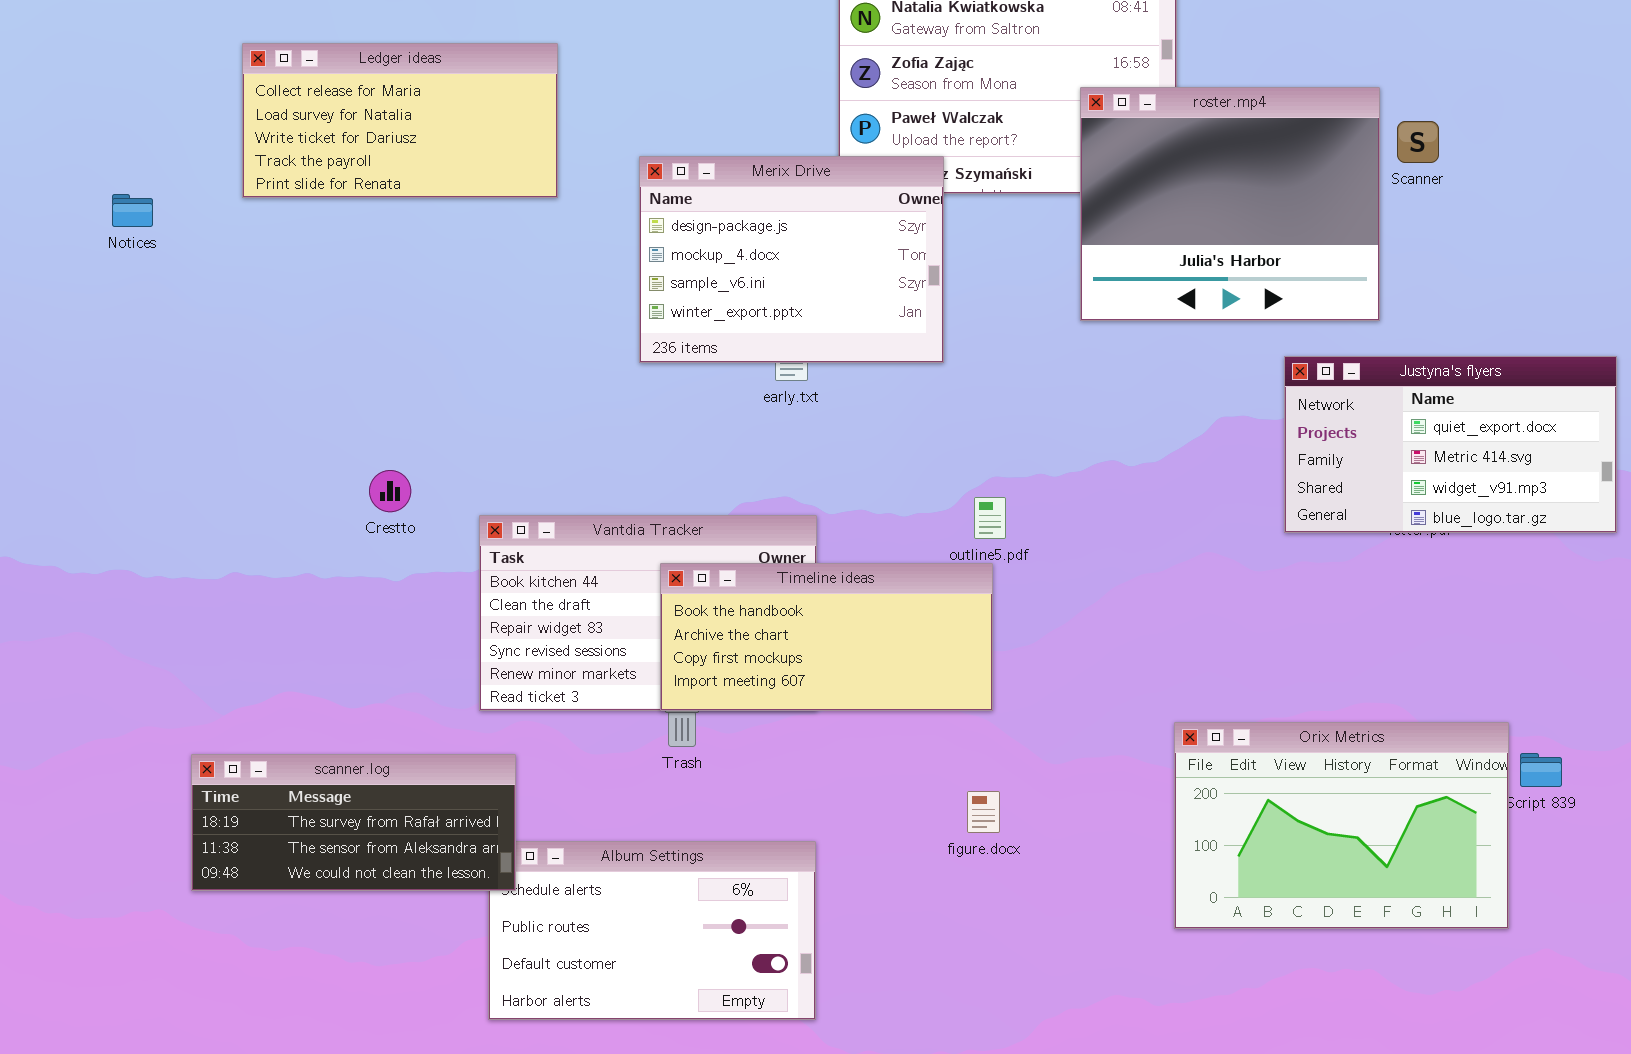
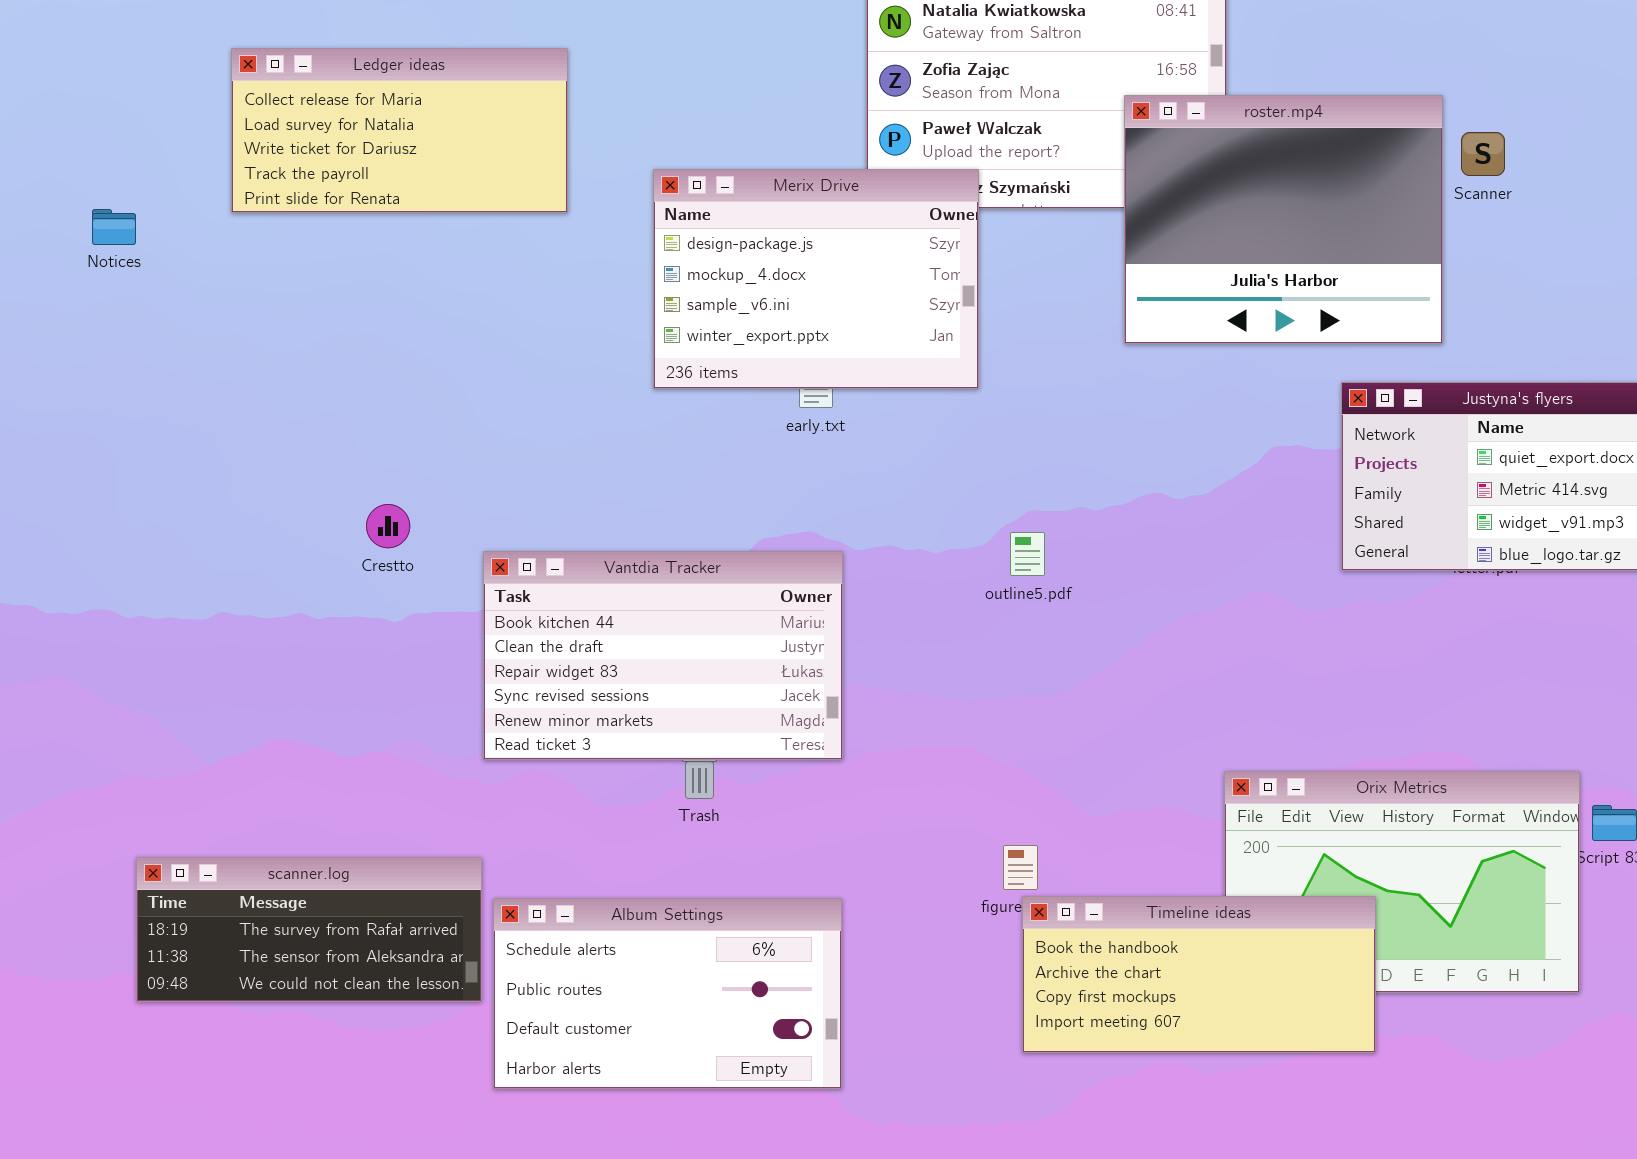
Timeline ideas: [660,563,993,711] -> [1022,896,1376,1053], moved
scanner.log: [191,754,516,891] -> [136,857,482,1002], moved

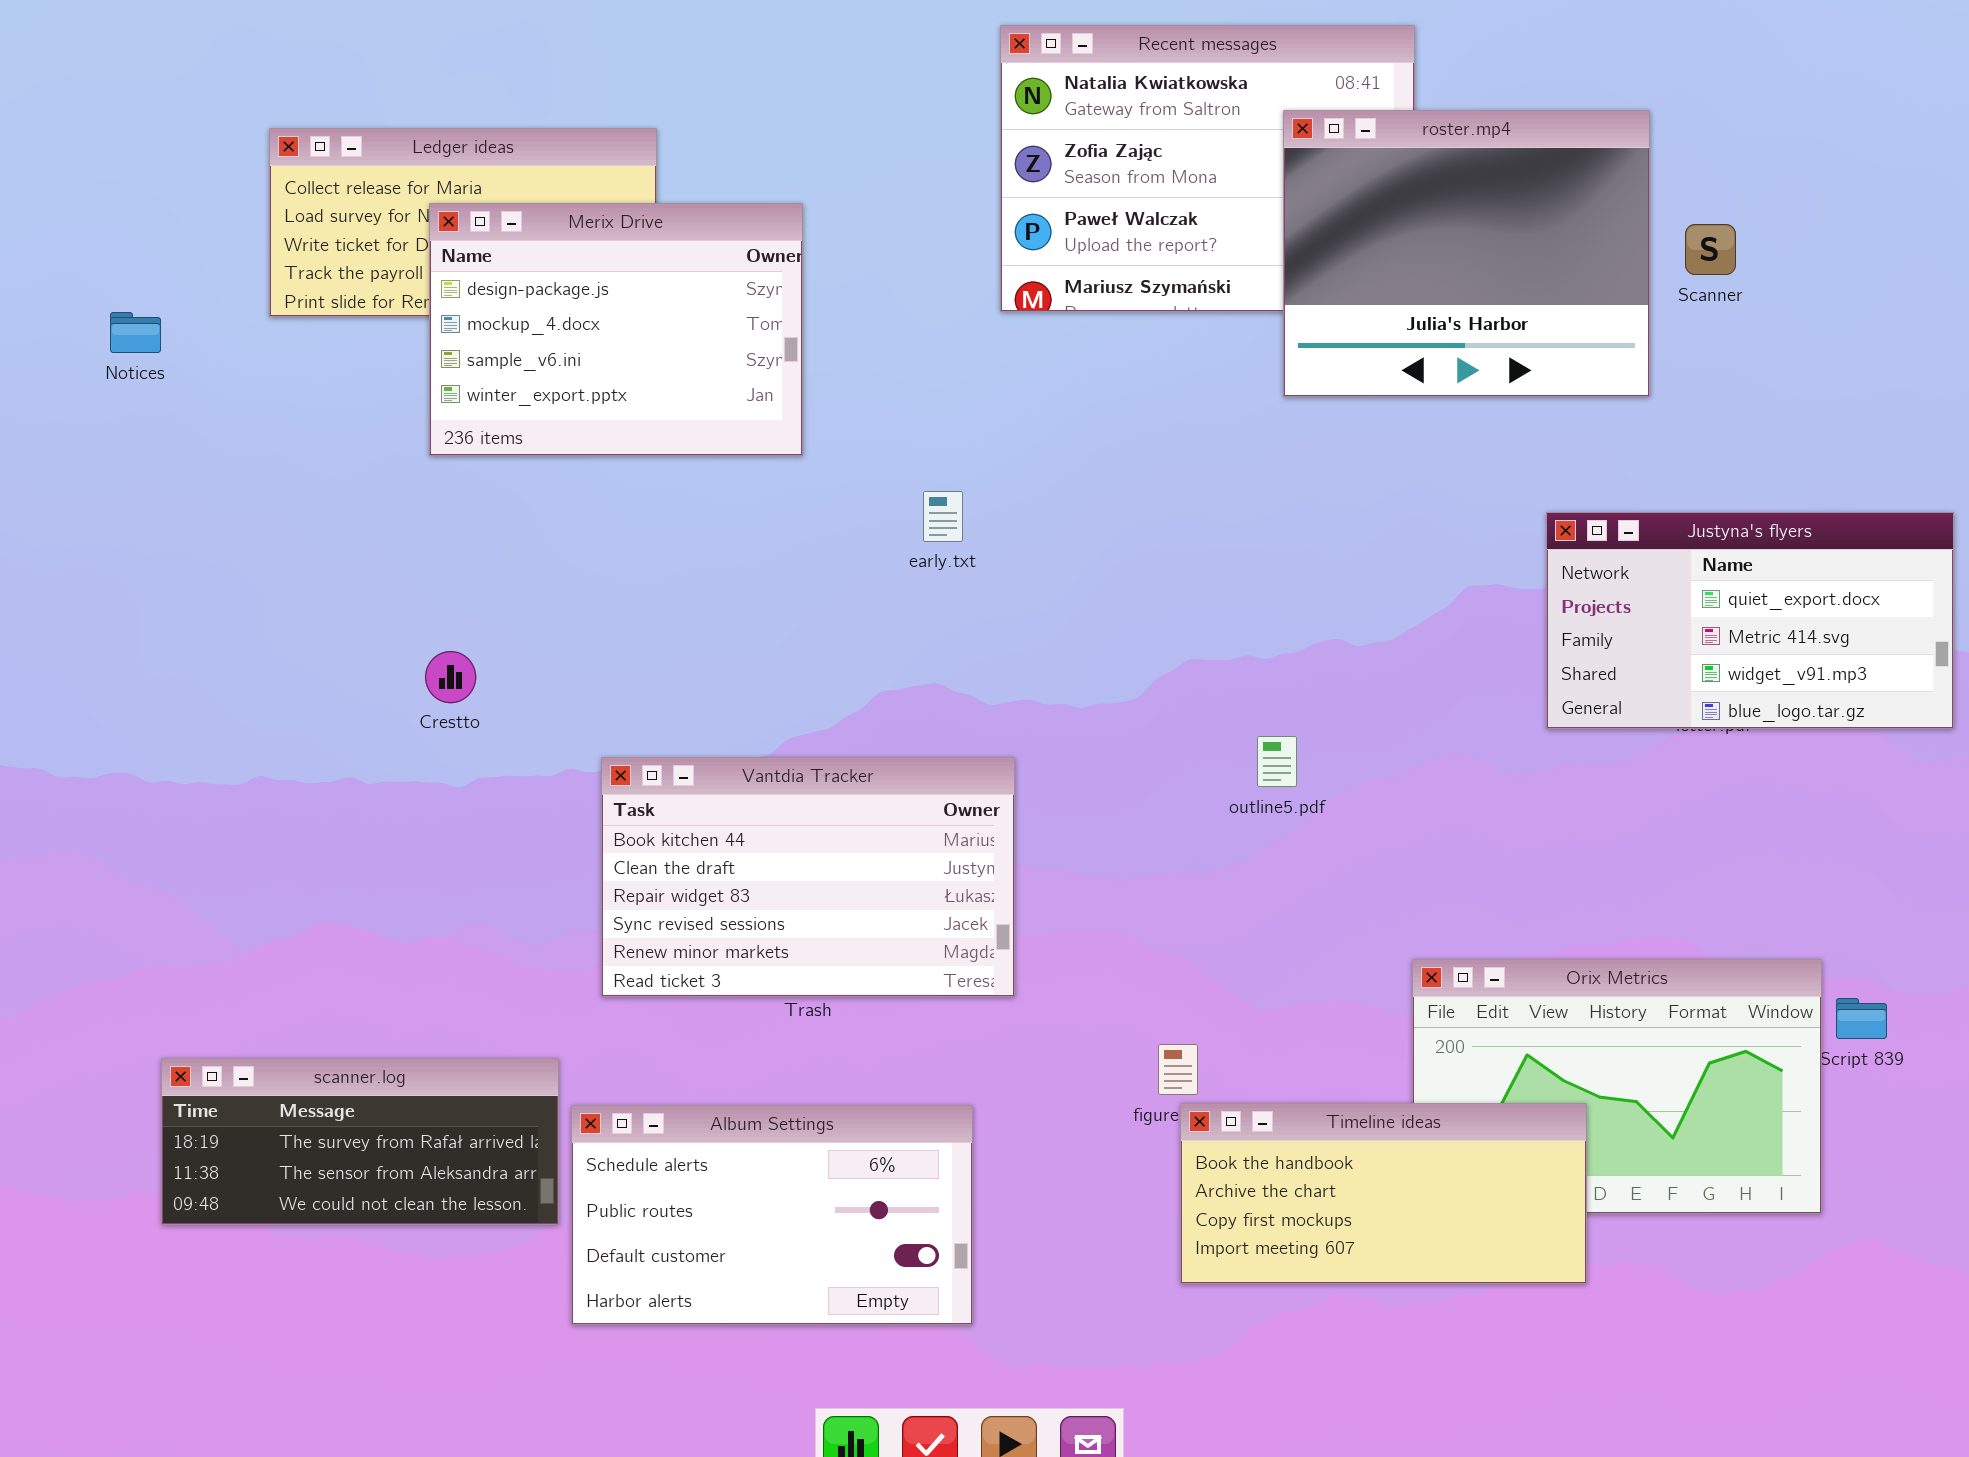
roster.mp4: [1124,95,1443,344] -> [1283,110,1650,397], moved
Merix Drive: [653,169,979,389] -> [429,203,803,456], moved
outline5.pdf: [1010,532,1045,576] -> [1257,736,1297,787], moved
Vantdia Tracker: [483,551,843,760] -> [601,757,1015,997], moved

